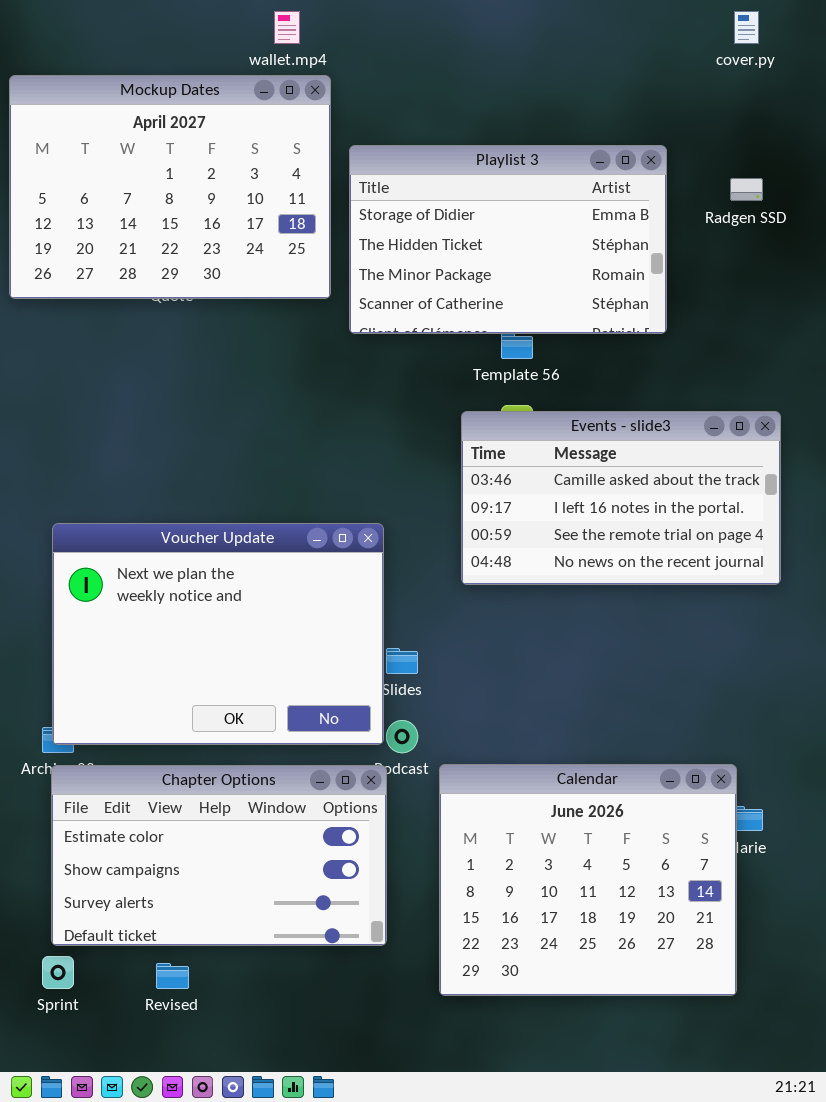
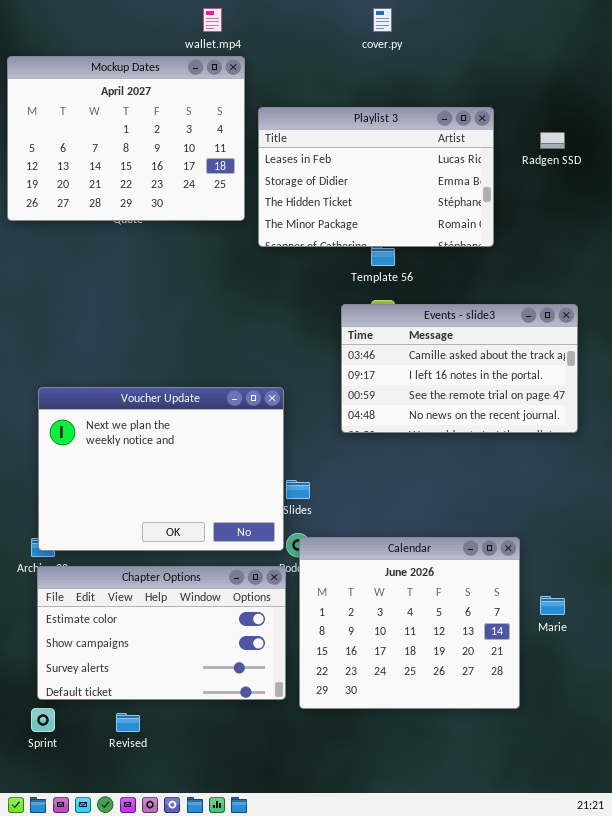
cover.py: [734,11,759,44] -> [373,8,392,32], moved
Playlist 3: [349,145,667,334] -> [258,107,494,247], scrolled up 1 row
Calendar: [439,764,737,996] -> [299,537,520,709], moved

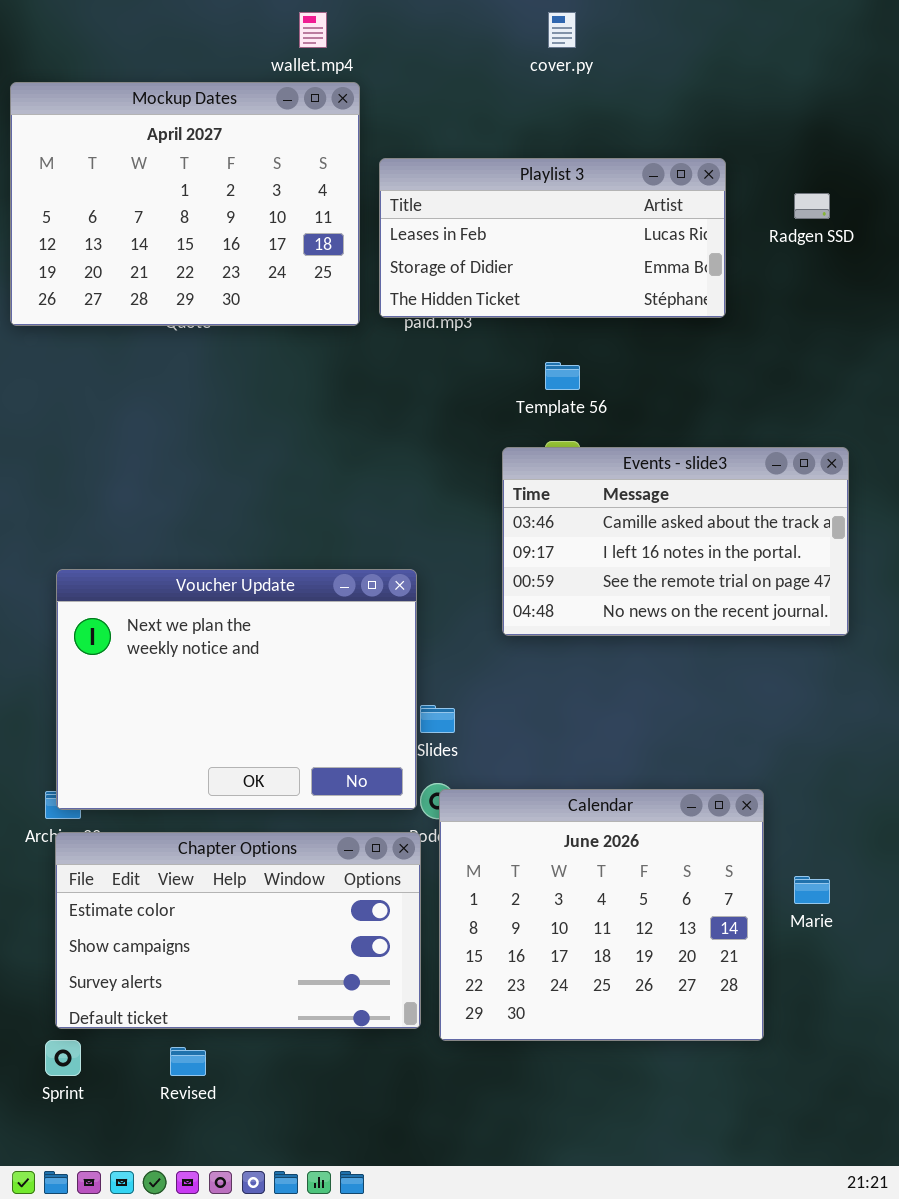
Playlist 3: [258,107,494,247] -> [379,158,726,318], resized

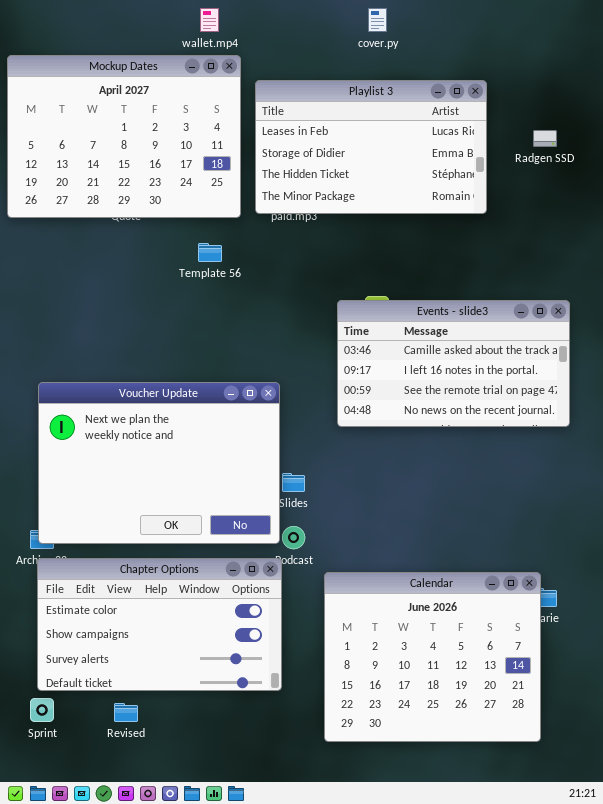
Playlist 3: [379,158,726,318] -> [255,80,487,214], resized
Template 56: [545,362,580,390] -> [198,243,222,262], moved
Calendar: [439,789,764,1041] -> [324,572,541,742], moved

